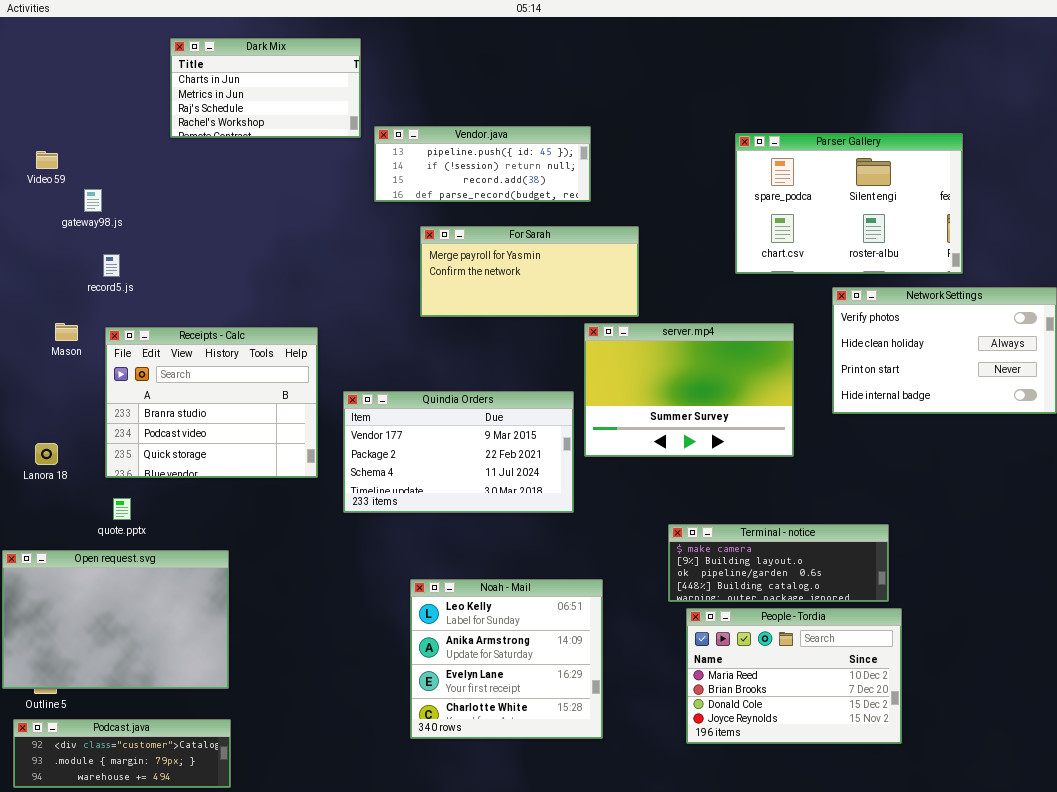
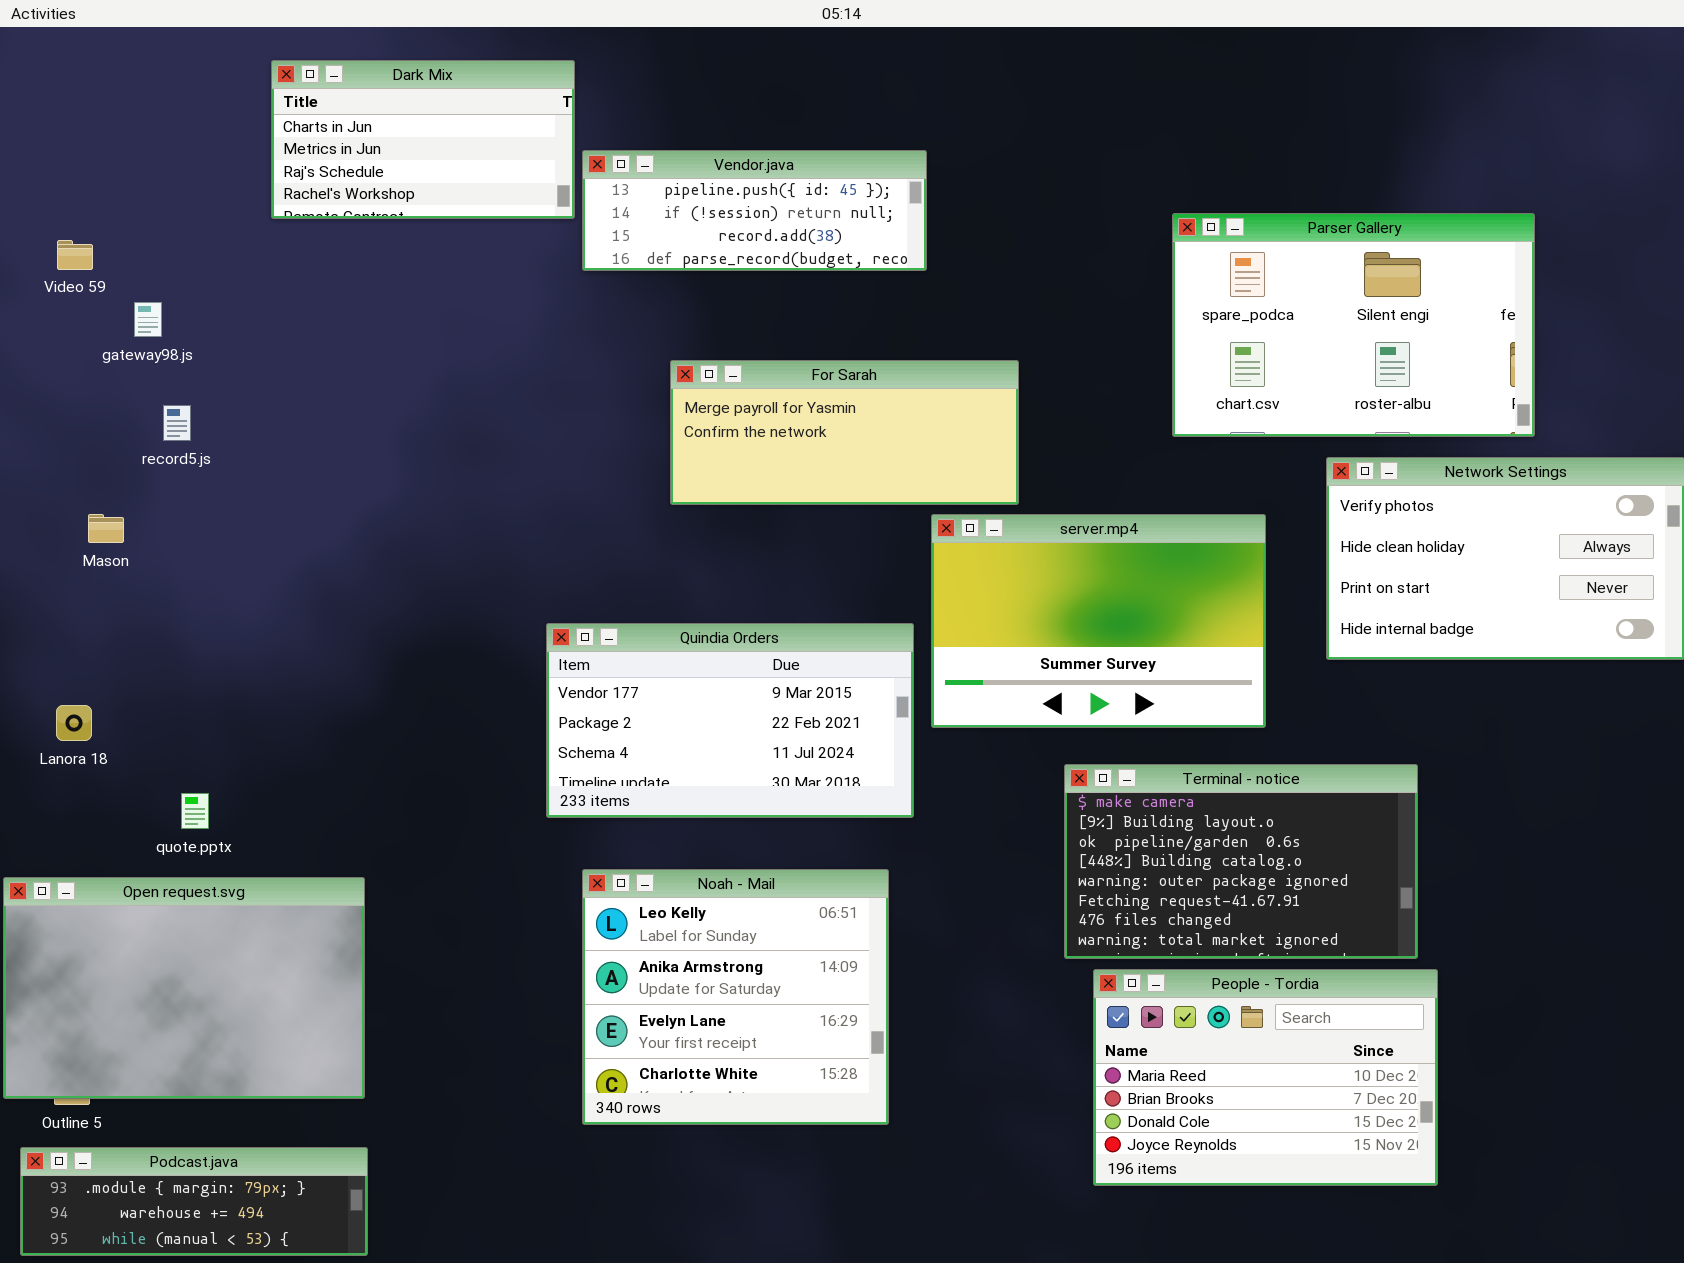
Vendor.java: [374,126,591,202] -> [582,150,927,271], moved
Receipts - Calc: [105,327,318,478] -> none, closed
Terminal - notice: [668,524,889,602] -> [1064,764,1418,959], resized
Noah - Mail: [410,579,603,739] -> [582,869,889,1125], moved
Podcast.java: [13,719,231,788] -> [20,1147,368,1256], scrolled down 1 row

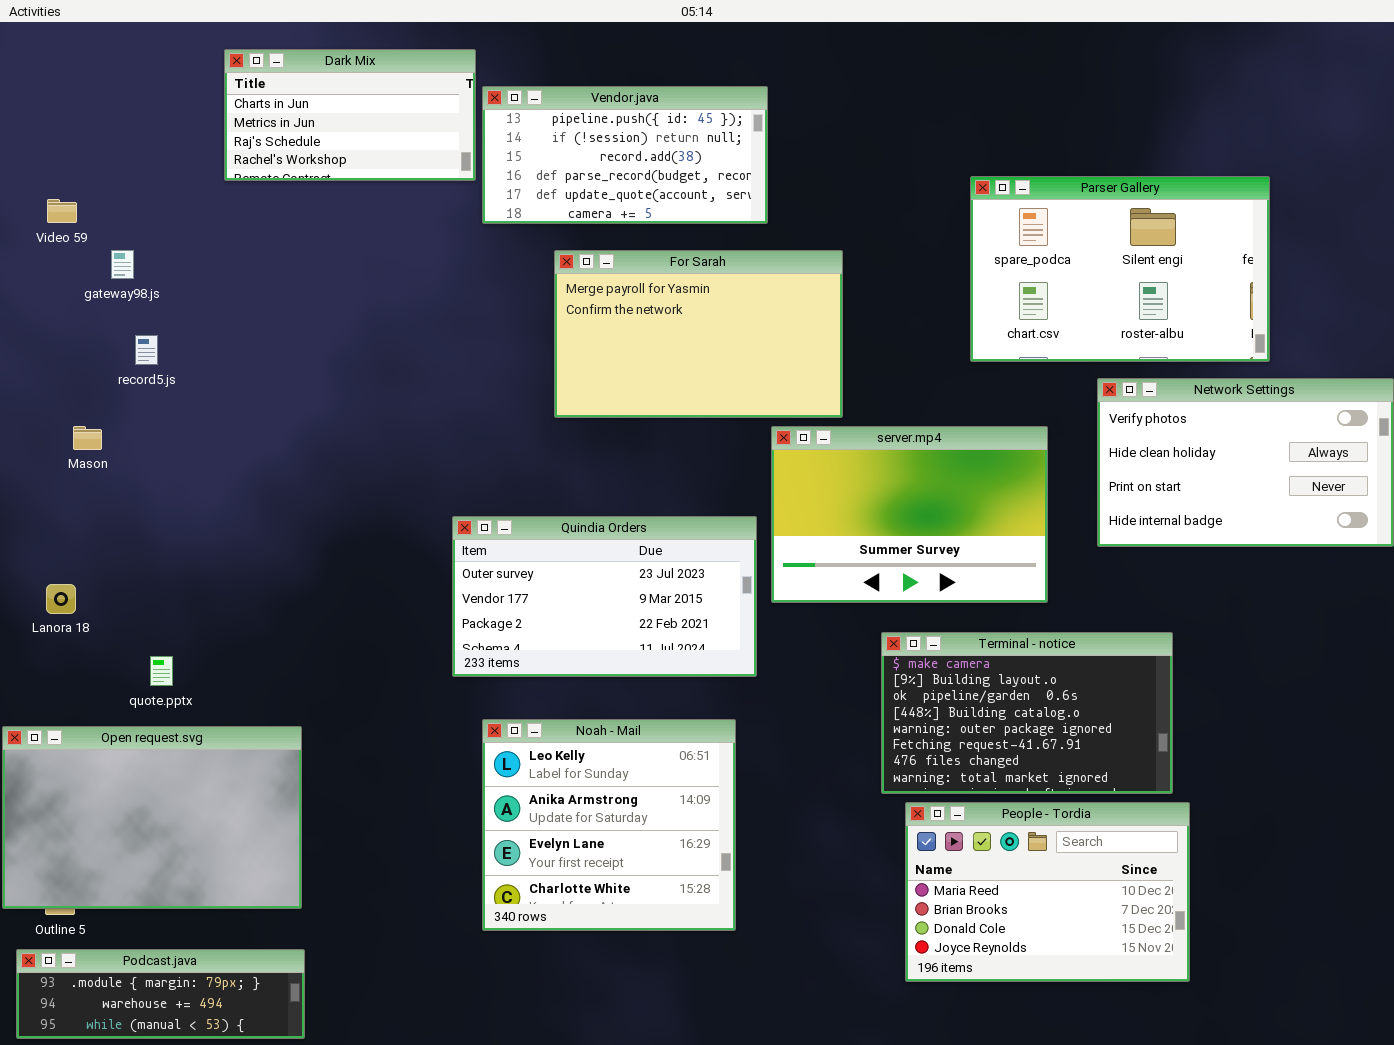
Vendor.java: [582,150,927,271] -> [482,86,768,224], resized
For Sarah: [670,360,1019,505] -> [554,250,843,418], resized
Quindia Orders: [546,623,914,818] -> [452,516,757,677], scrolled up 1 row

